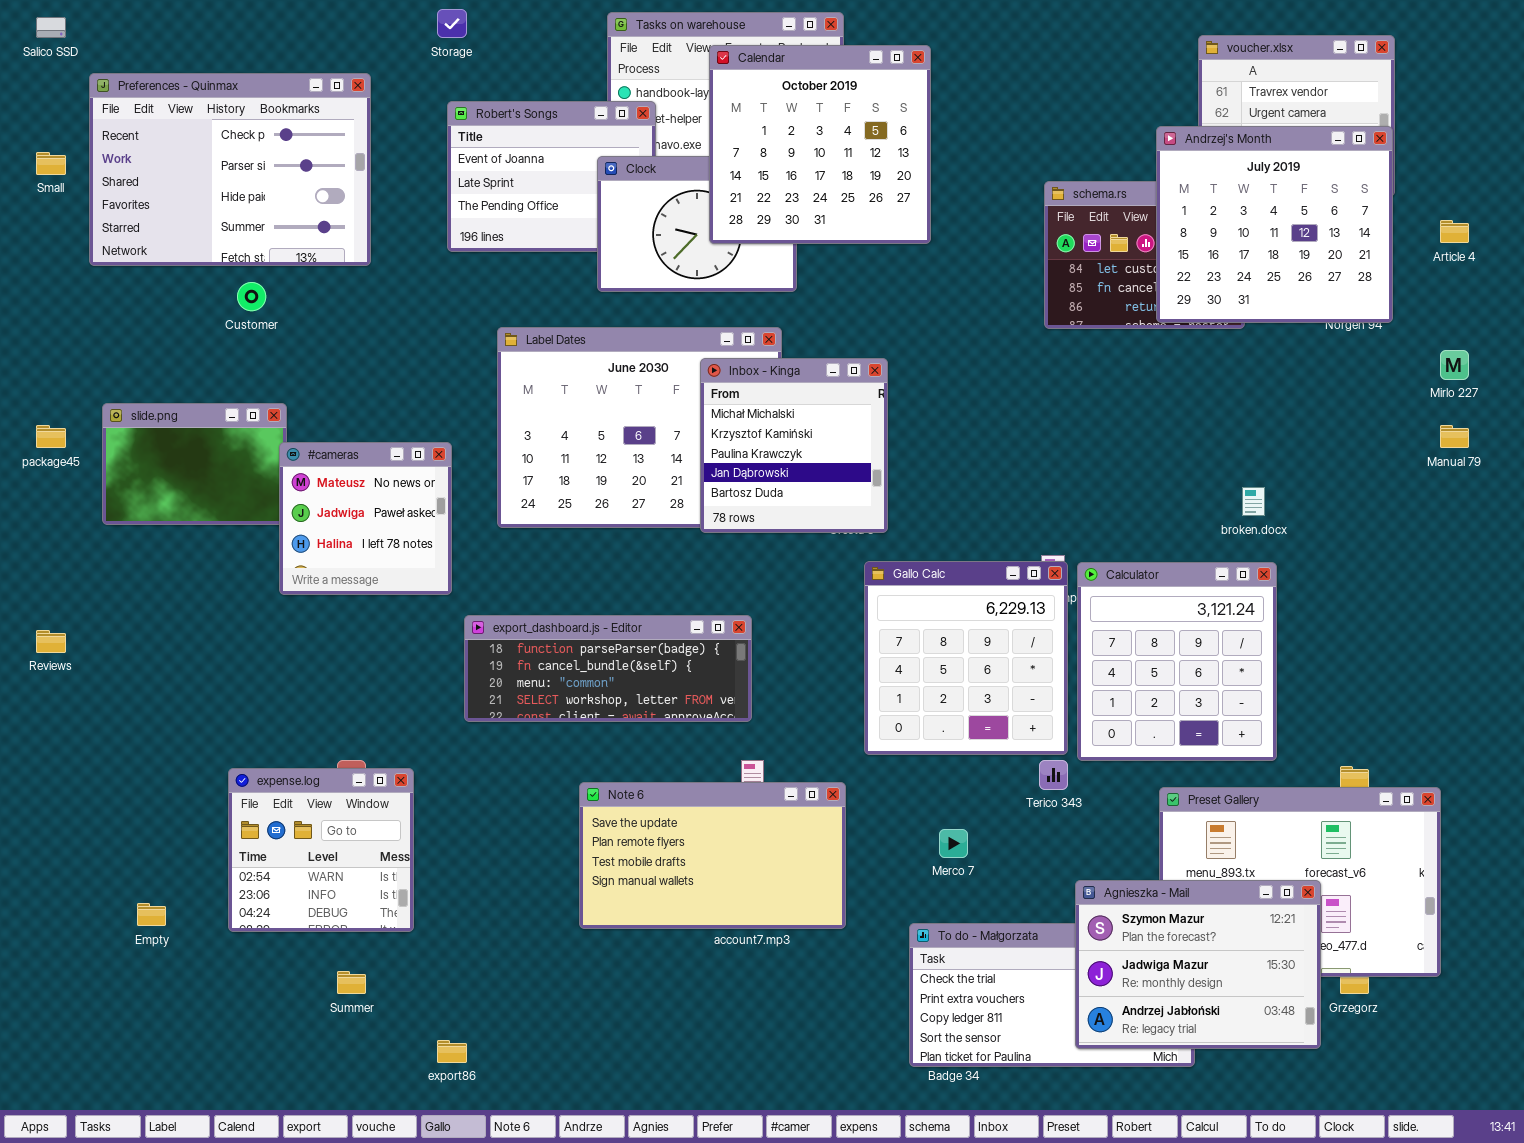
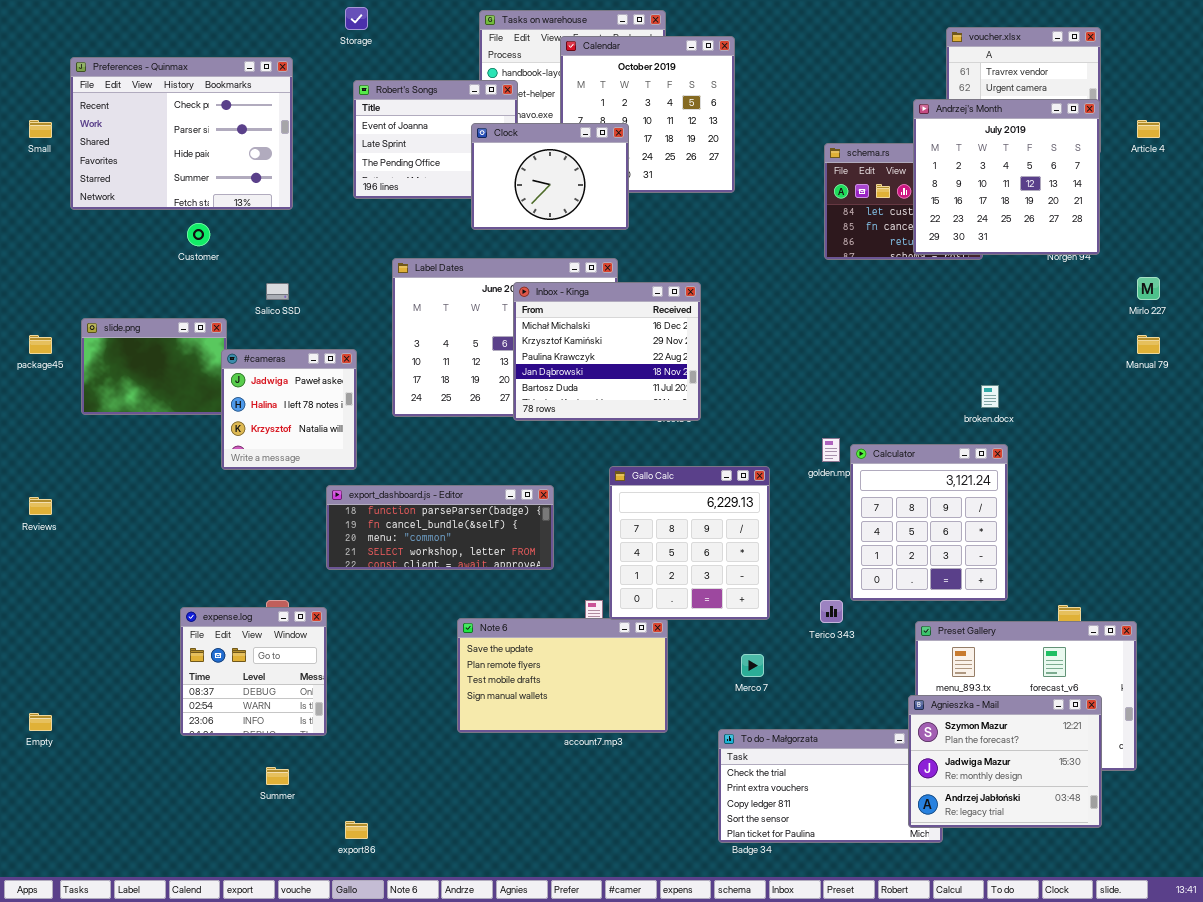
Salico SSD: [36,17,66,38] -> [266,283,289,300], moved
Clock: [597,156,797,292] -> [471,123,629,230], raised
Article 4: [1440,220,1469,243] -> [1137,120,1160,138], moved
Inbox - Kinga: [700,358,888,533] -> [513,282,701,421], resized
#cameras: [279,442,452,595] -> [221,349,357,470], scrolled down 1 row
Gallo Calc: [864,561,1068,755] -> [609,466,770,620], moved
export_dashboard.js - Editor: [464,615,752,722] -> [326,485,554,570], moved
expense.log: [228,768,414,932] -> [180,607,327,736], scrolled up 1 row
Agnieszka - Mail: [1075,880,1321,1049] -> [908,695,1102,828], moved
Empty: [137,903,166,926] -> [29,713,52,731], moved

